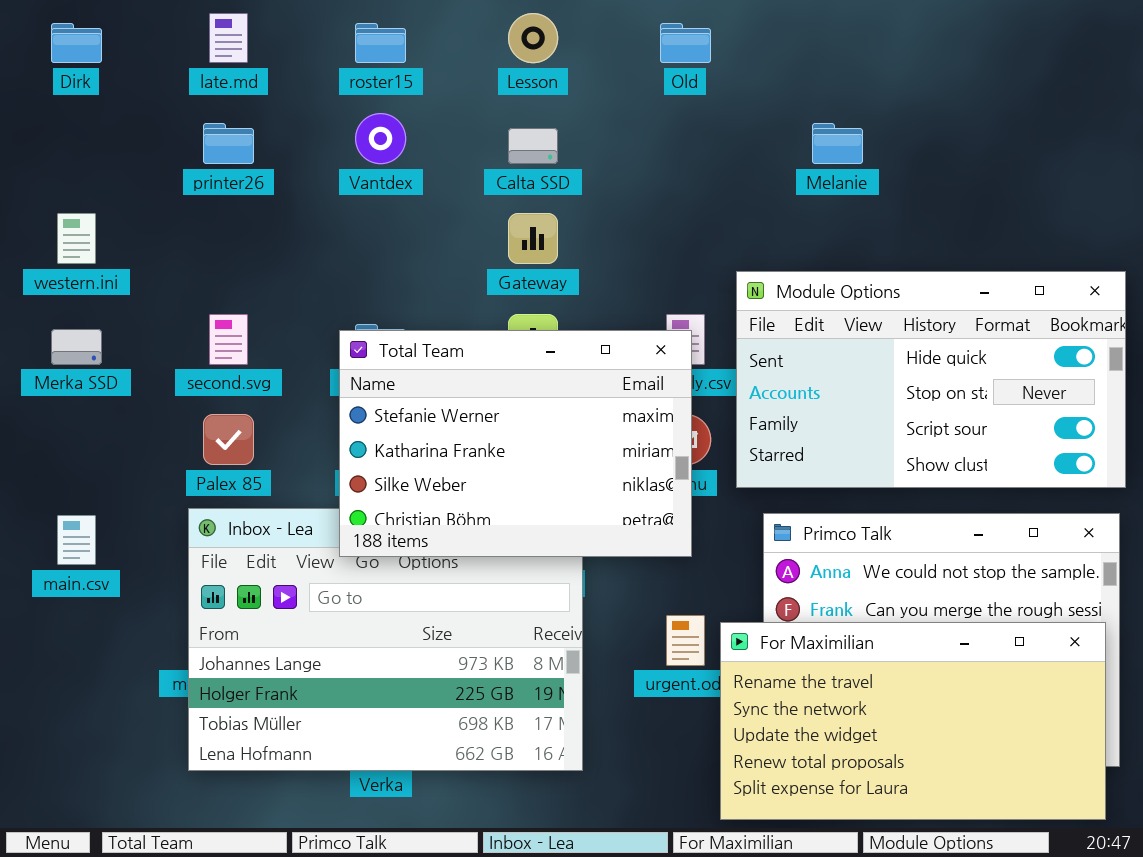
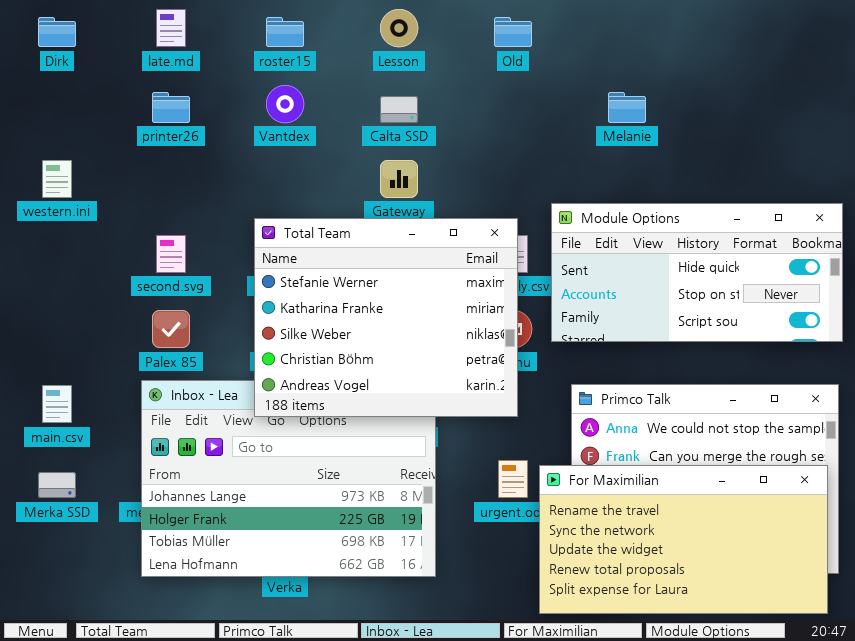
Module Options: [736,271,1126,488] -> [551,203,843,342], resized
Merka SSD: [51,329,102,365] -> [38,472,76,498], moved
Total Team: [339,330,692,557] -> [254,218,518,417], resized

